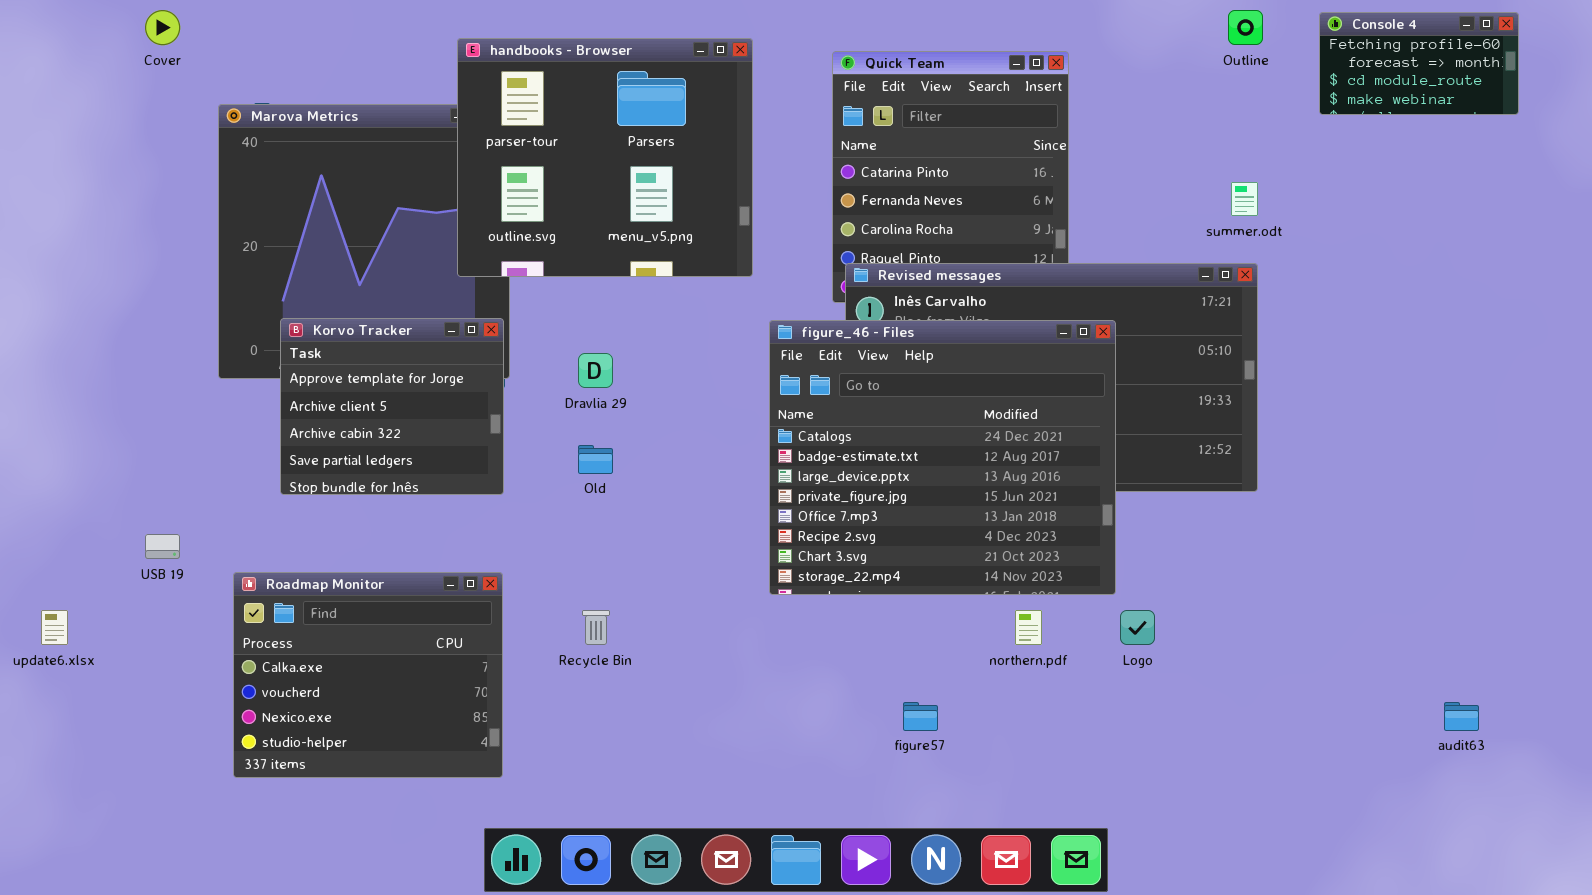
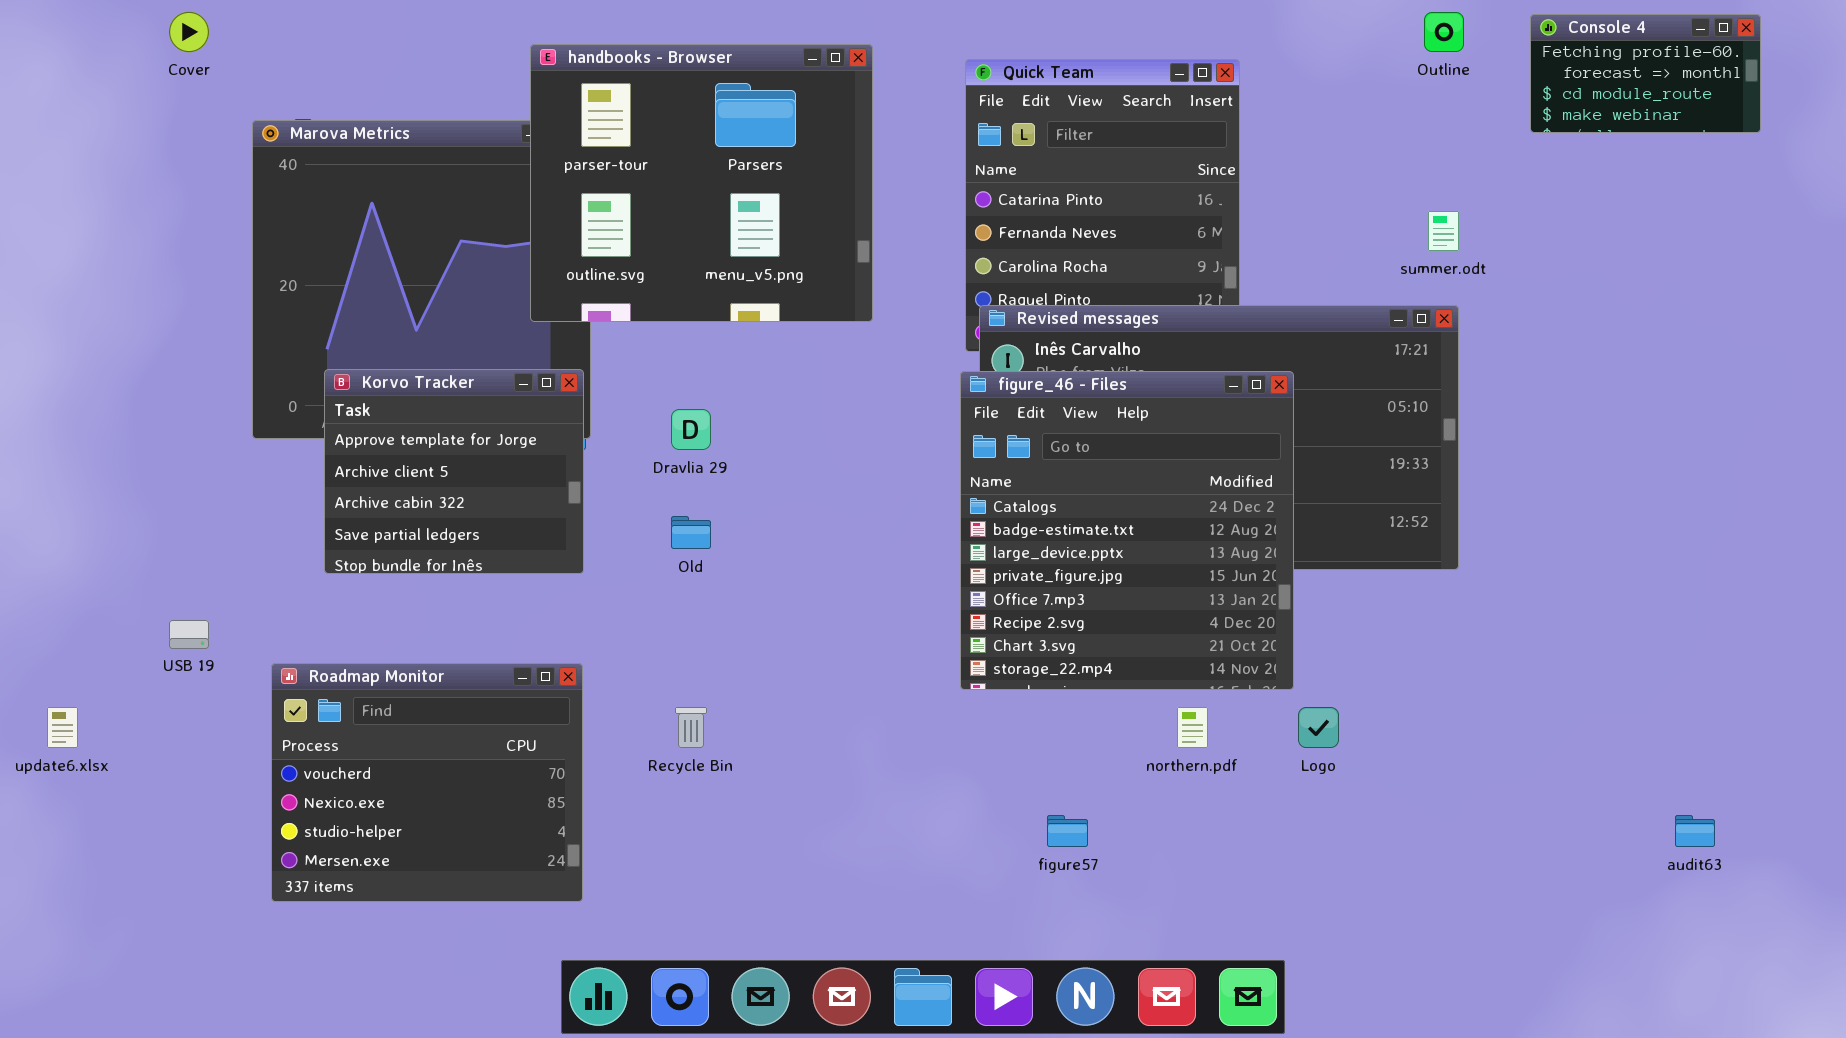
figure_46 - Files: [769,320,1116,595] -> [960,371,1294,690], resized
Roadmap Monitor: [233,572,503,778] -> [271,663,583,902], scrolled down 1 row

